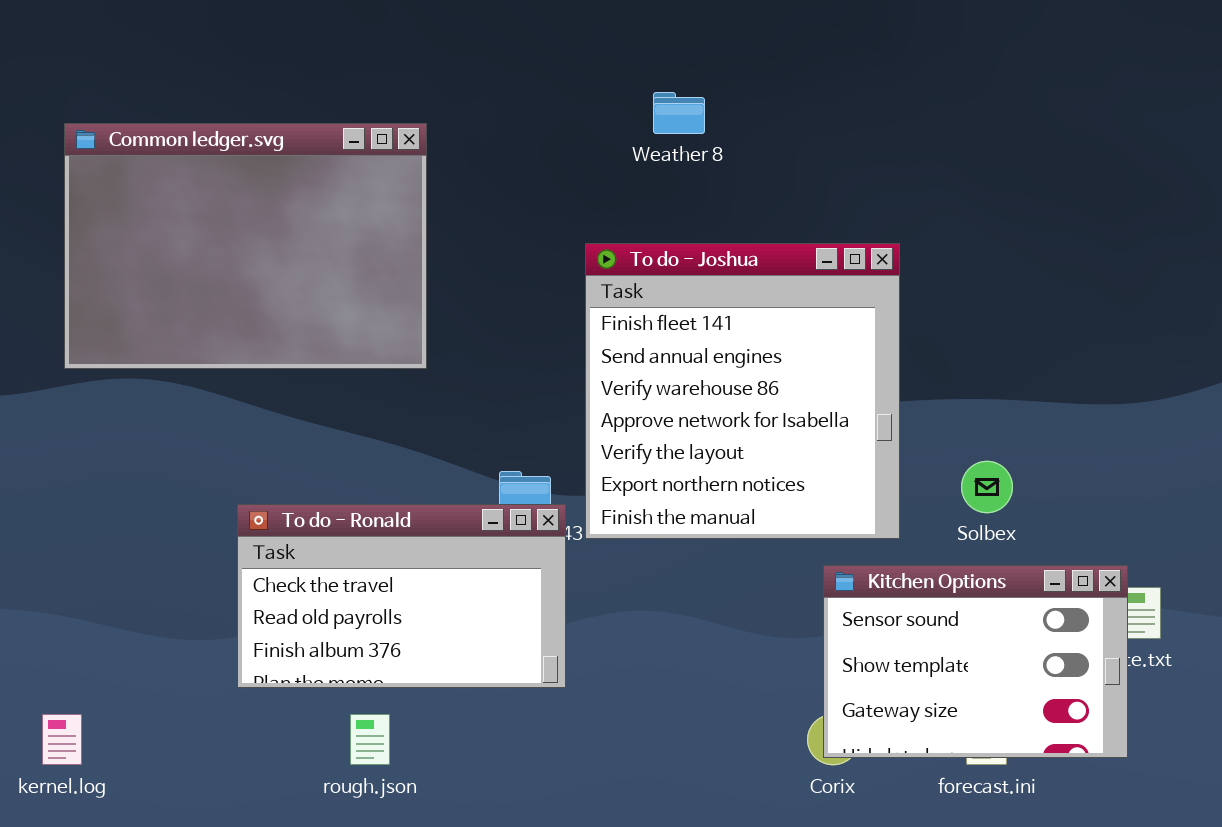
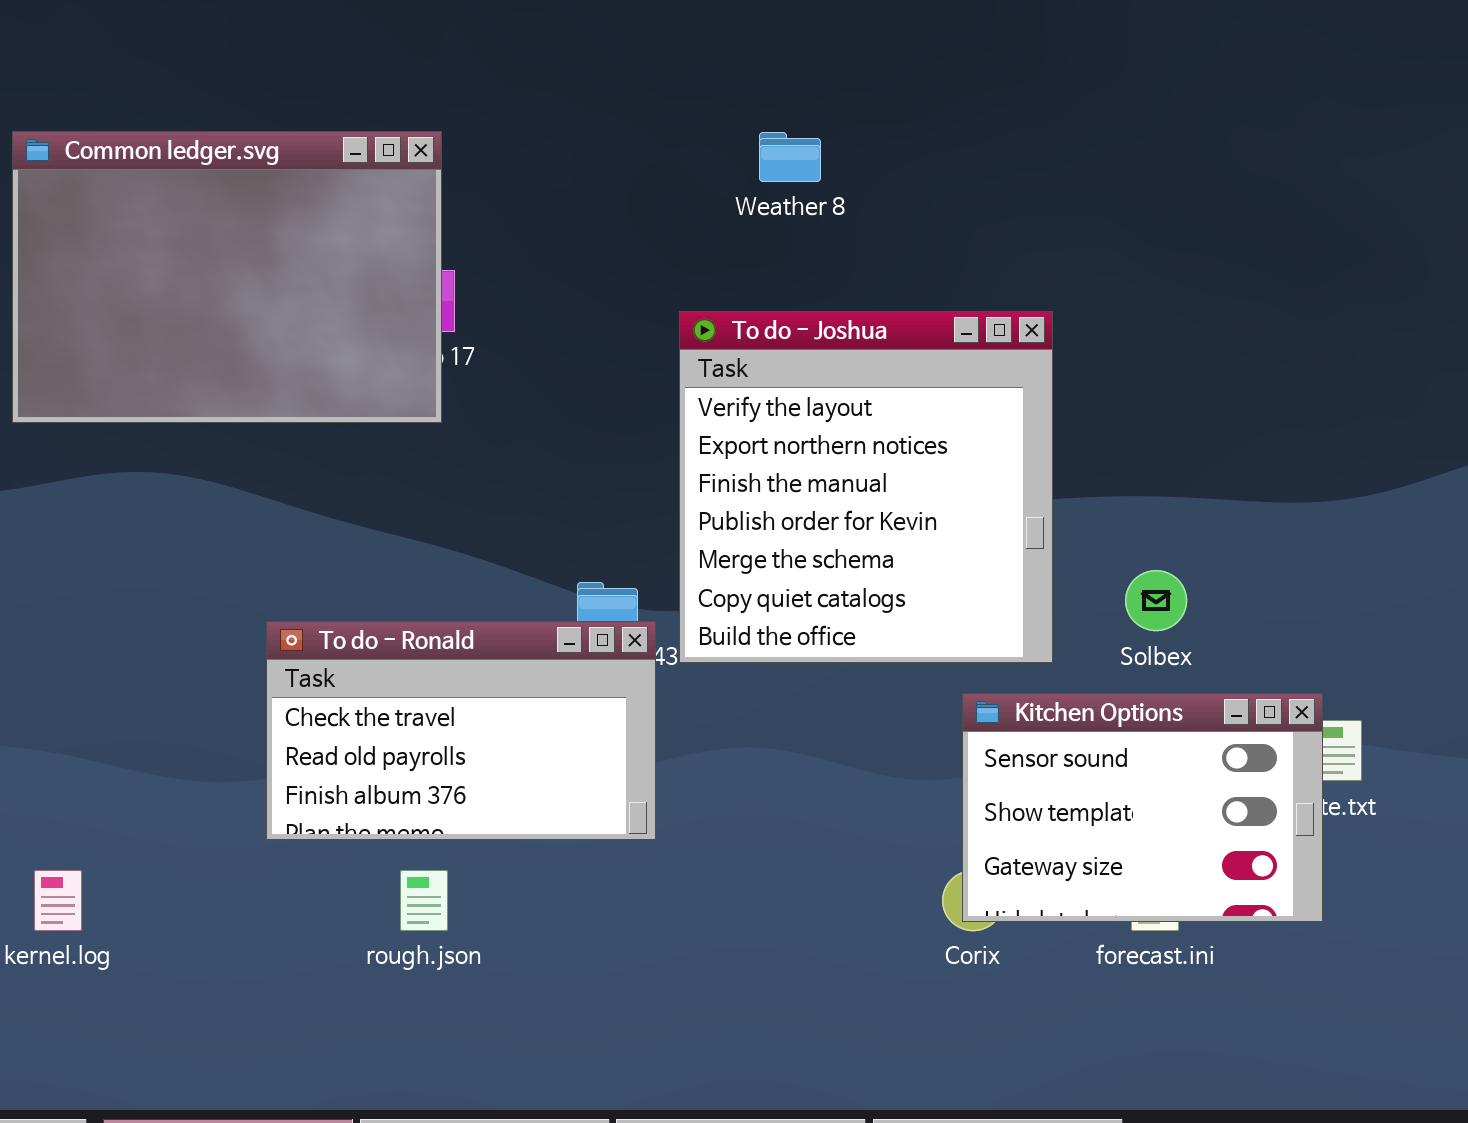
Common ledger.svg: [64,123,427,369] -> [12,131,442,423], moved
To do - Joshua: [585,243,900,539] -> [679,311,1053,663], scrolled down 4 rows

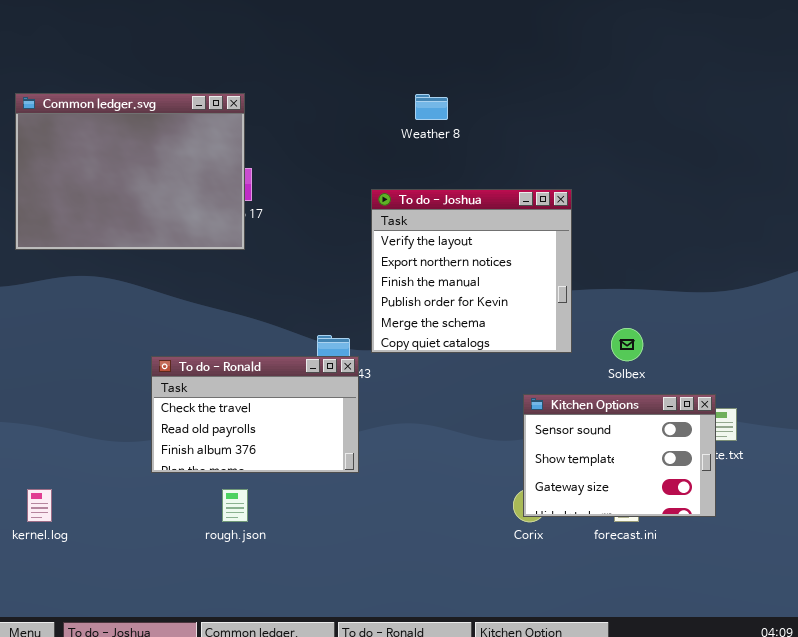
To do - Joshua: [679,311,1053,663] -> [371,189,572,353], resized

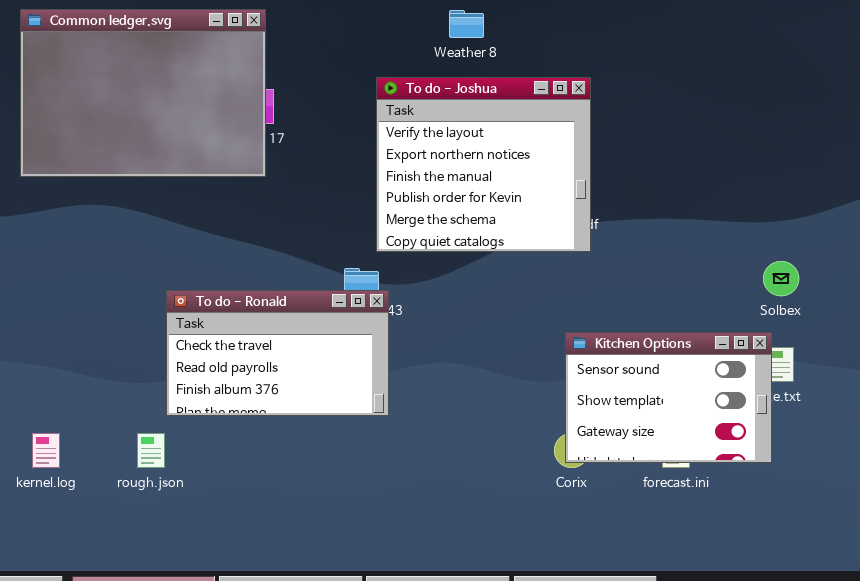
To do - Joshua: [371,189,572,353] -> [376,77,591,252], moved
Solbex: [611,328,643,361] -> [763,261,799,296], moved
rough.json: [222,489,248,522] -> [137,433,165,468], moved

